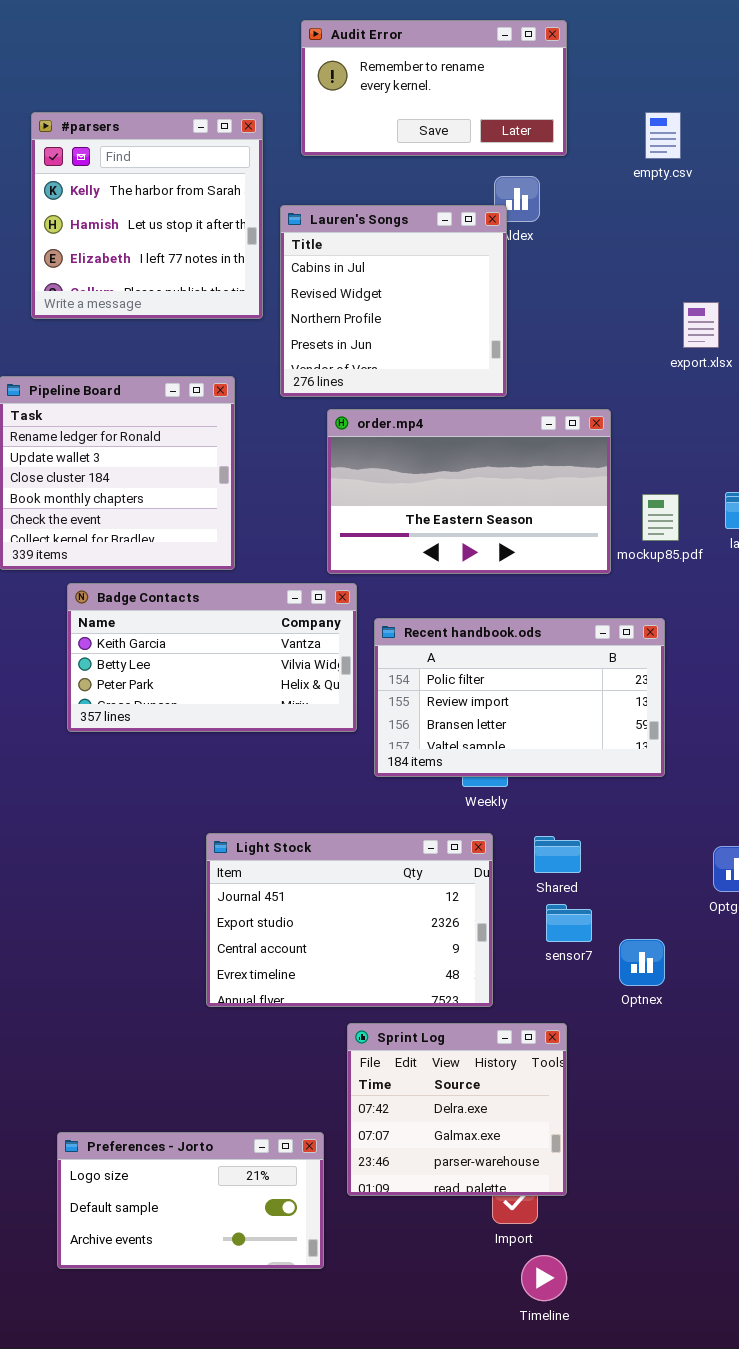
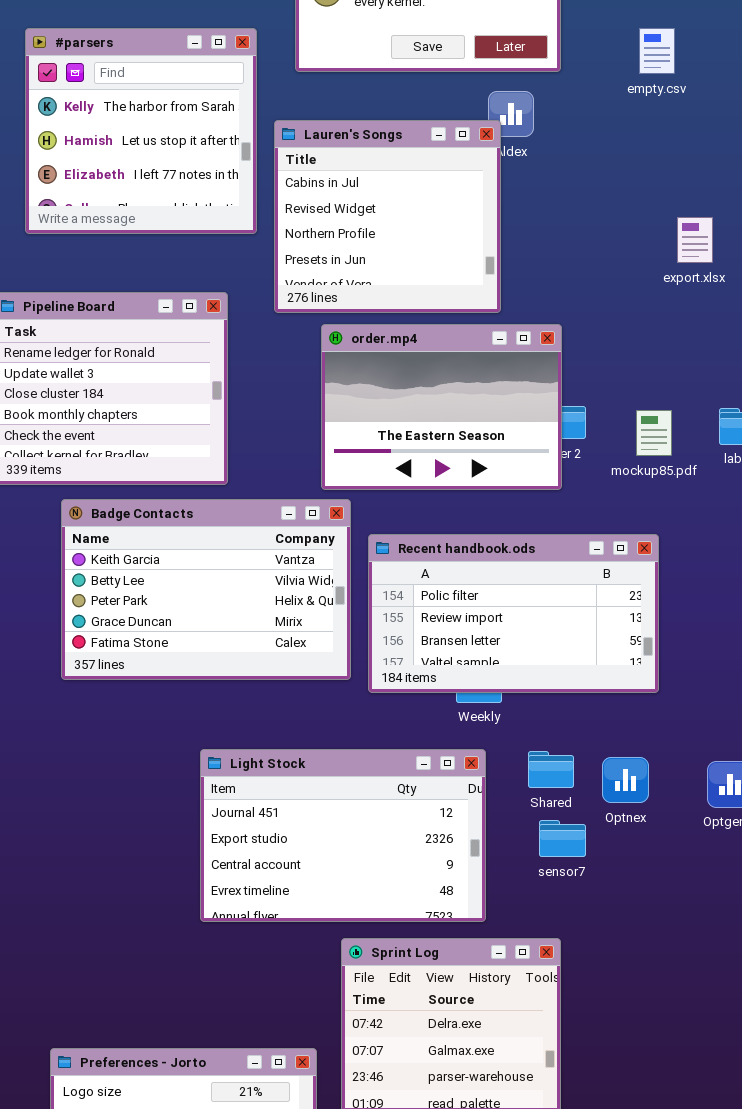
order.mp4: [327,409,611,574] -> [321,324,562,490], resized
Badge Contacts: [67,583,357,732] -> [61,499,351,680], resized
Optnex: [619,939,665,986] -> [602,757,649,803], moved

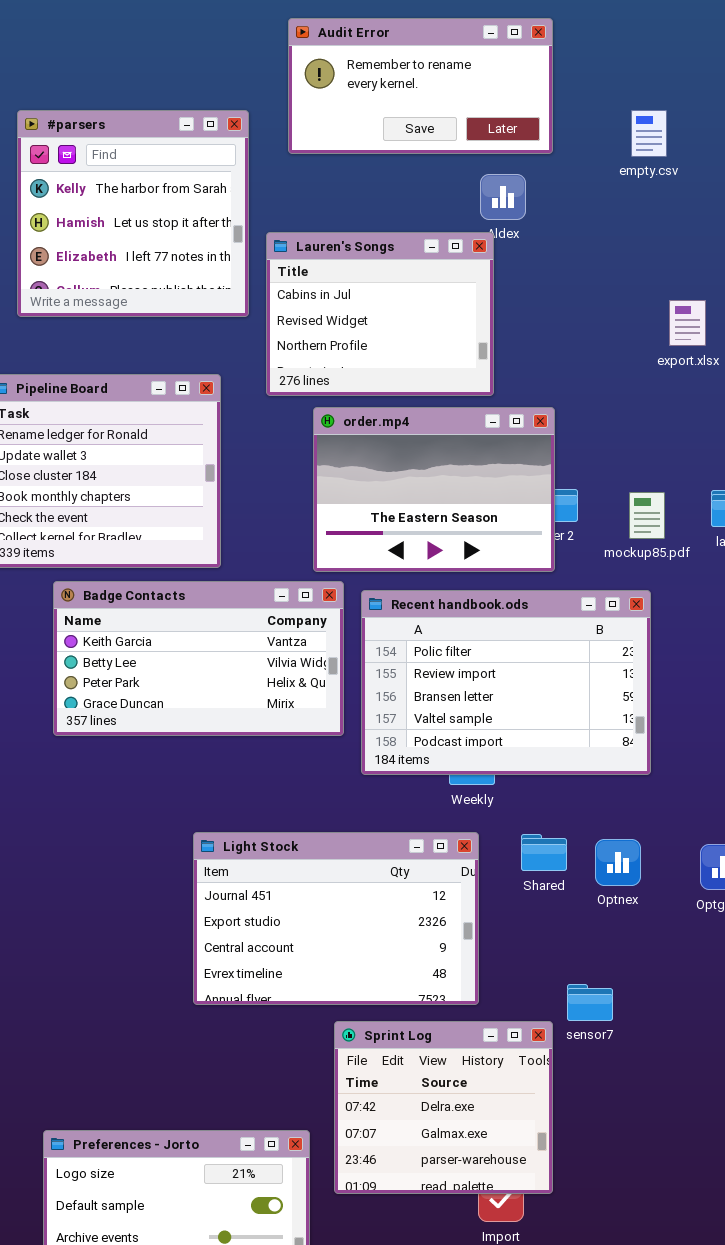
Lauren's Songs: [274,120,501,313] -> [266,232,494,396], resized
Badge Contacts: [61,499,351,680] -> [53,581,344,736], resized
Recent handbook.ods: [368,534,659,693] -> [361,590,651,775], resized
sensor7: [539,820,586,857] -> [567,984,613,1021], moved

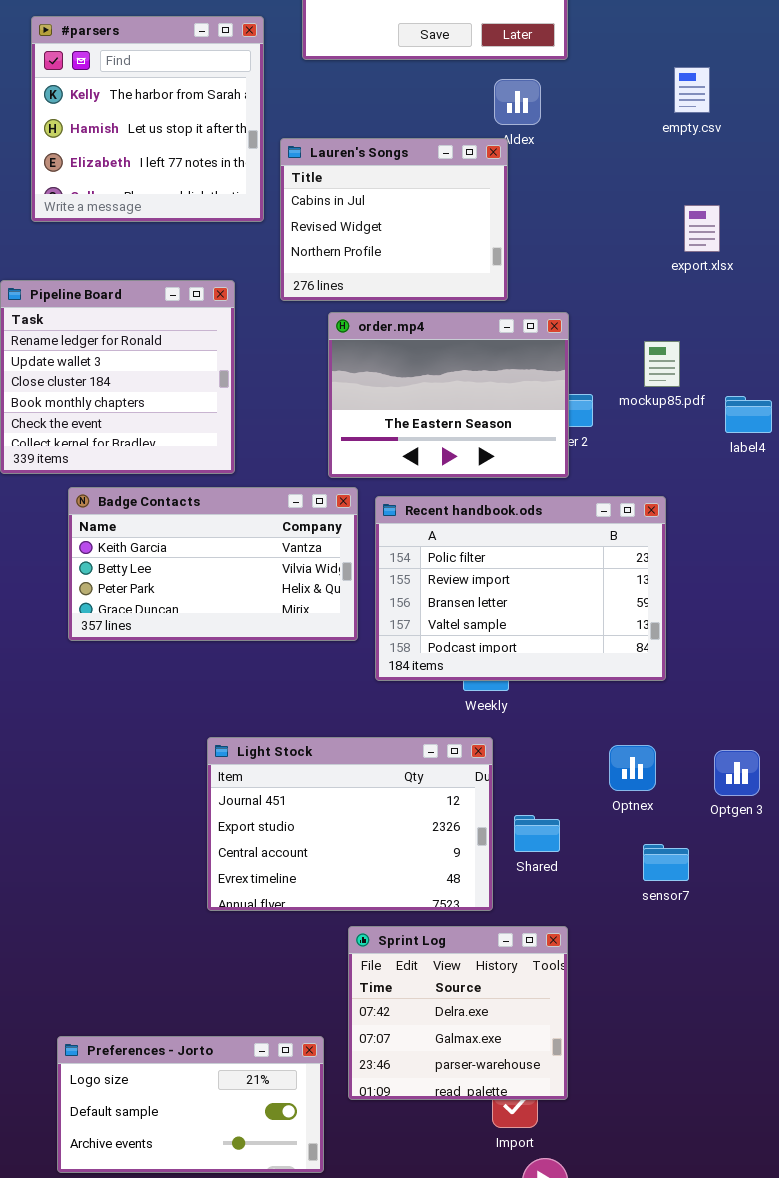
empty.csv: [631,110,667,157] -> [674,67,710,113], moved
mockup85.pdf: [629,492,665,539] -> [644,341,680,387], moved
Shared: [521,834,567,871] -> [514,815,560,852], moved
sensor7: [567,984,613,1021] -> [643,844,689,881], moved

